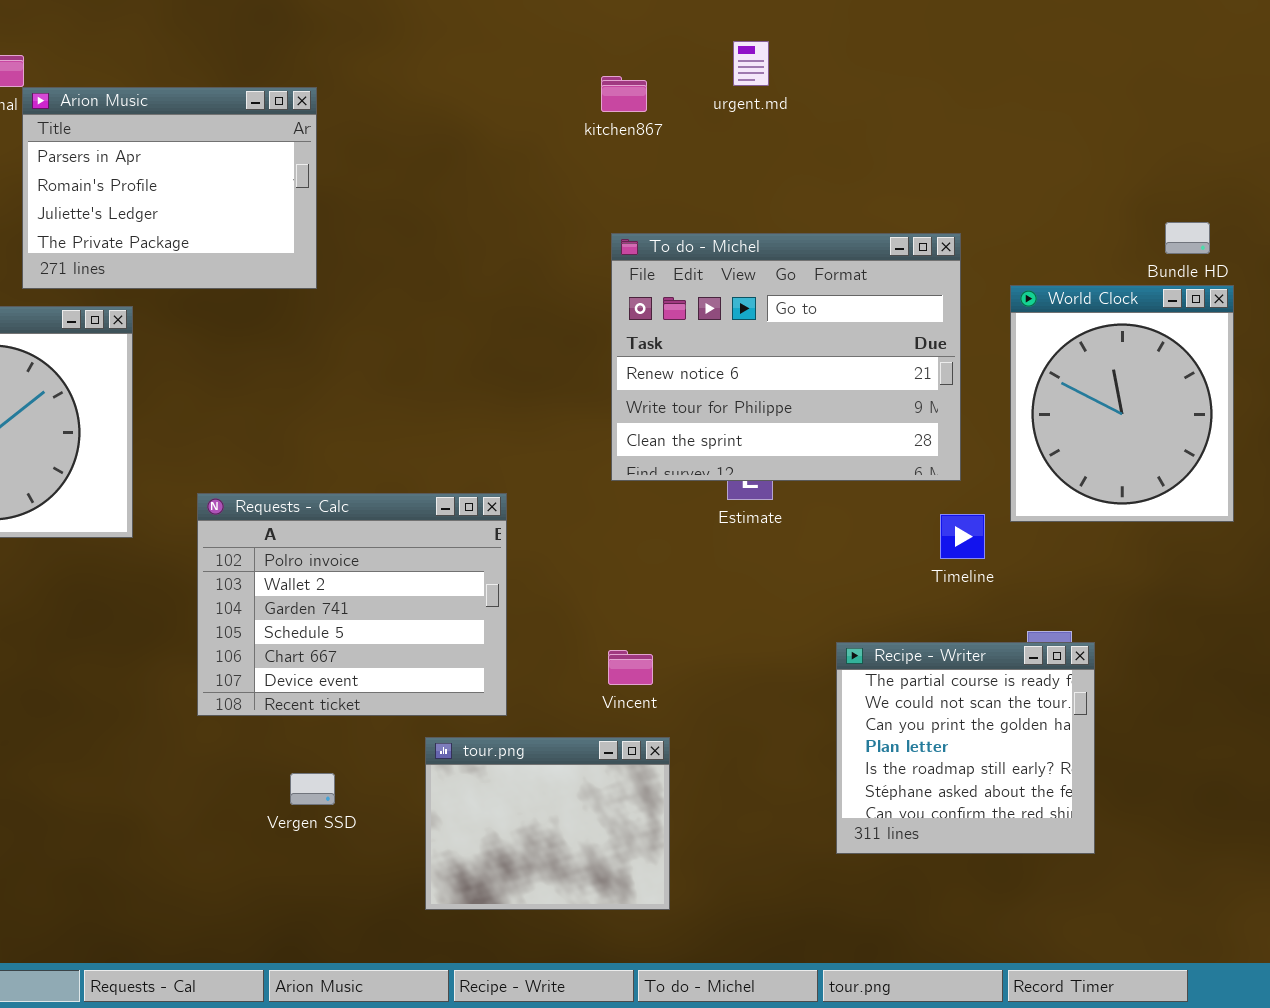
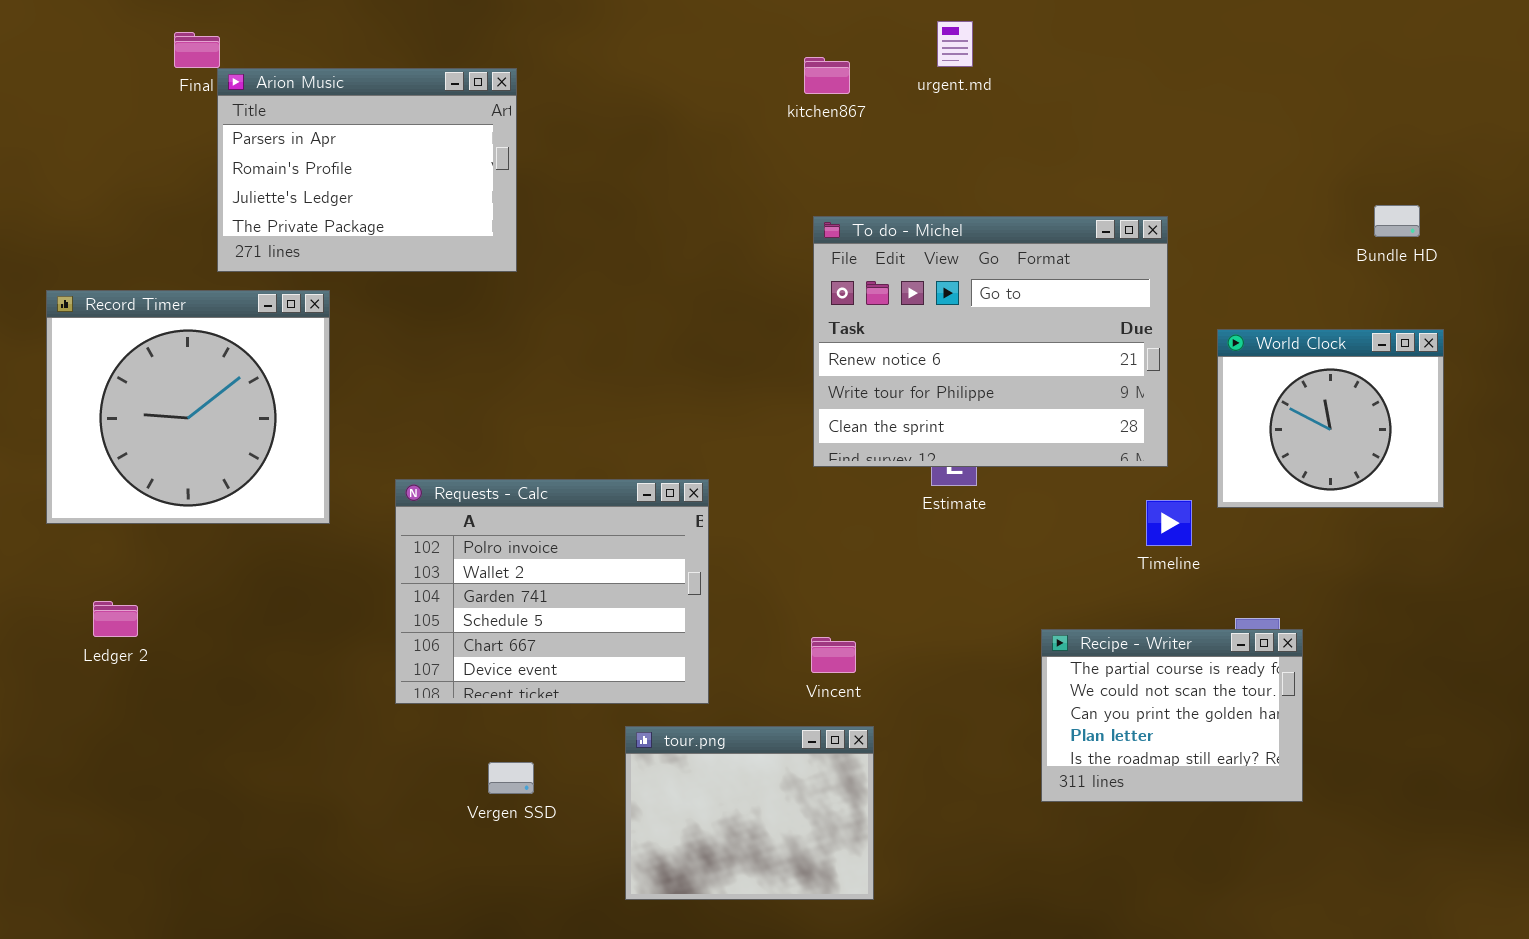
World Clock: [1010,285,1234,522] -> [1217,329,1444,508], resized
Recipe - Writer: [836,642,1095,854] -> [1041,629,1303,802], resized

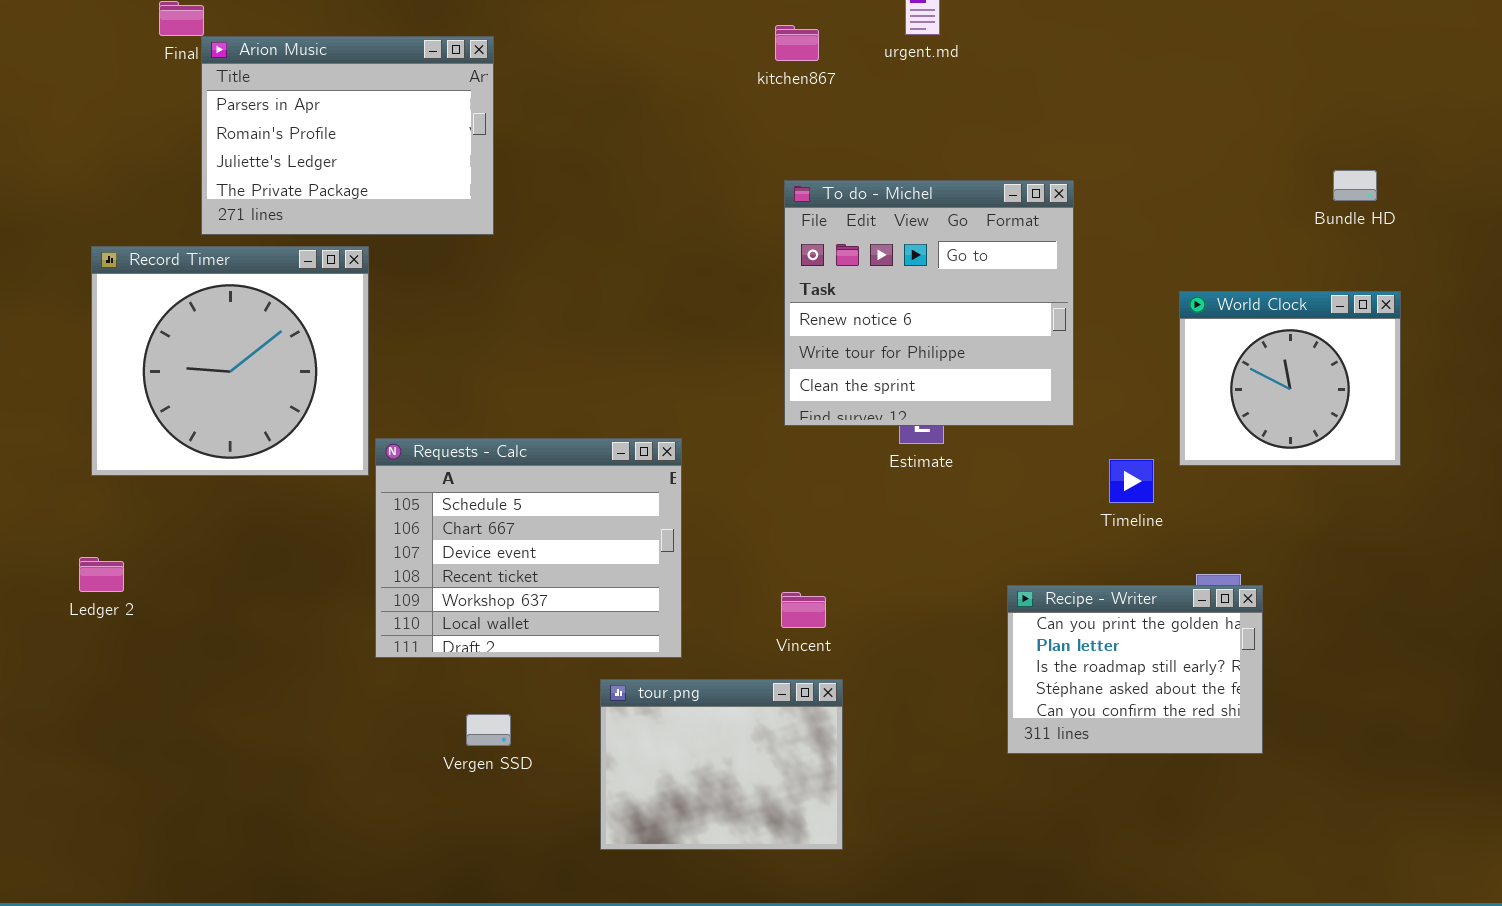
To do - Michel: [813,216,1168,467] -> [784,180,1074,426], resized
Record Timer: [46,290,330,524] -> [91,246,369,476], moved
Requests - Calc: [395,479,709,704] -> [375,438,682,658], scrolled down 3 rows
Recipe - Writer: [1041,629,1303,802] -> [1007,585,1263,754], scrolled down 2 rows

